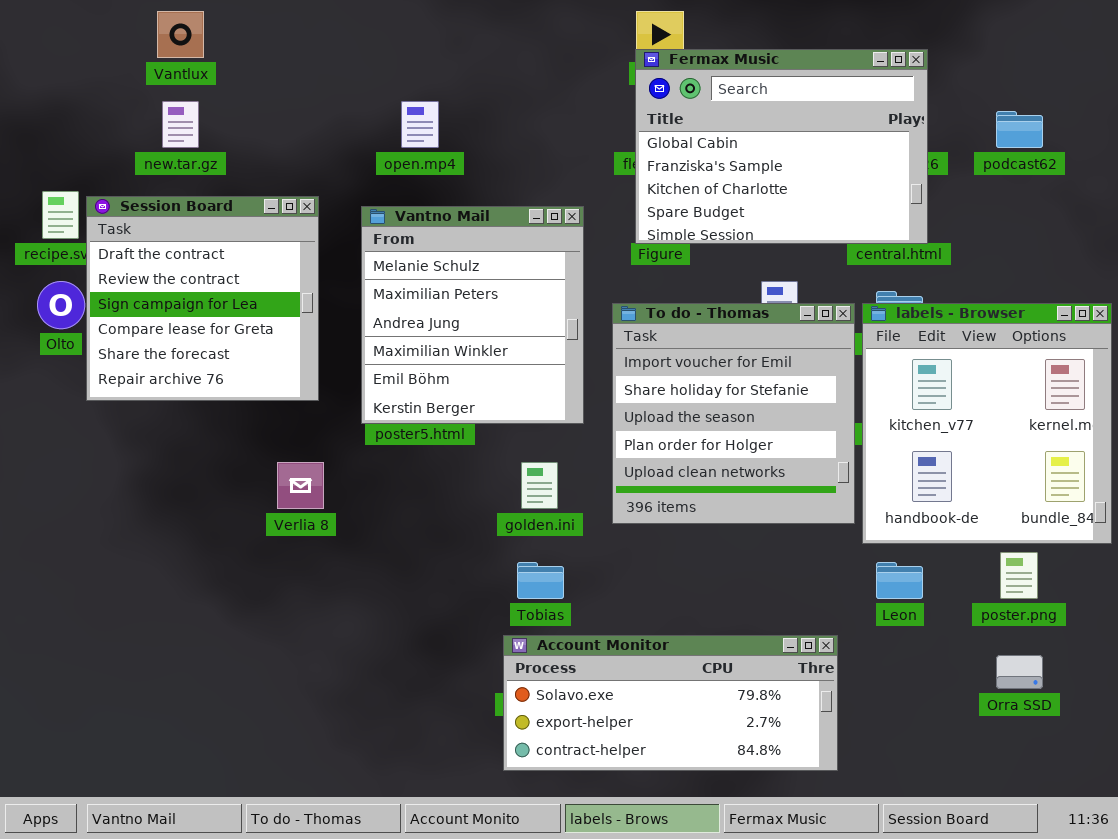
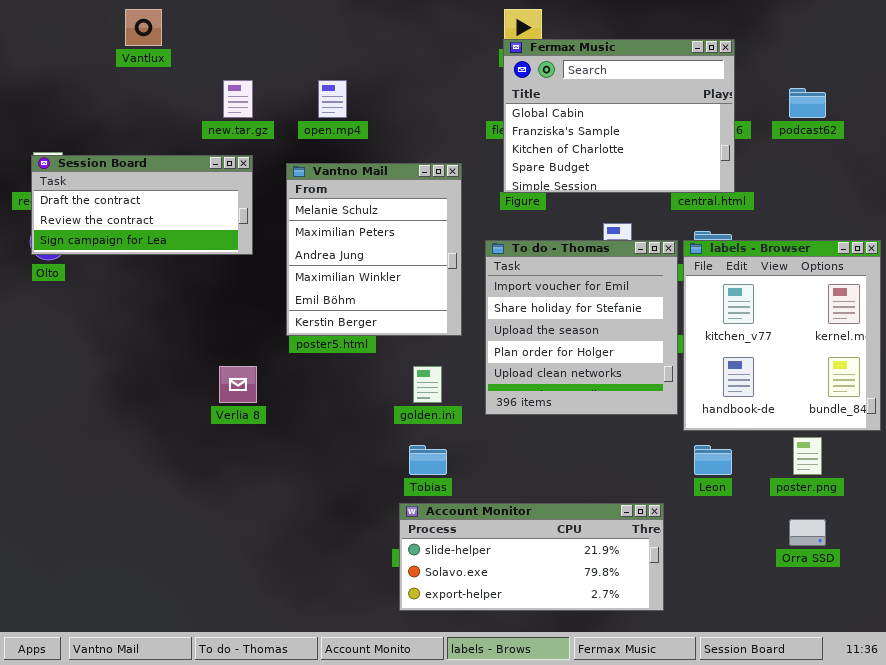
new.tar.gz: [162,101,199,148] -> [223,80,253,118], moved
Session Board: [86,196,319,401] -> [31,155,253,255], resized
Account Monitor: [503,635,838,771] -> [399,503,664,611], scrolled up 1 row

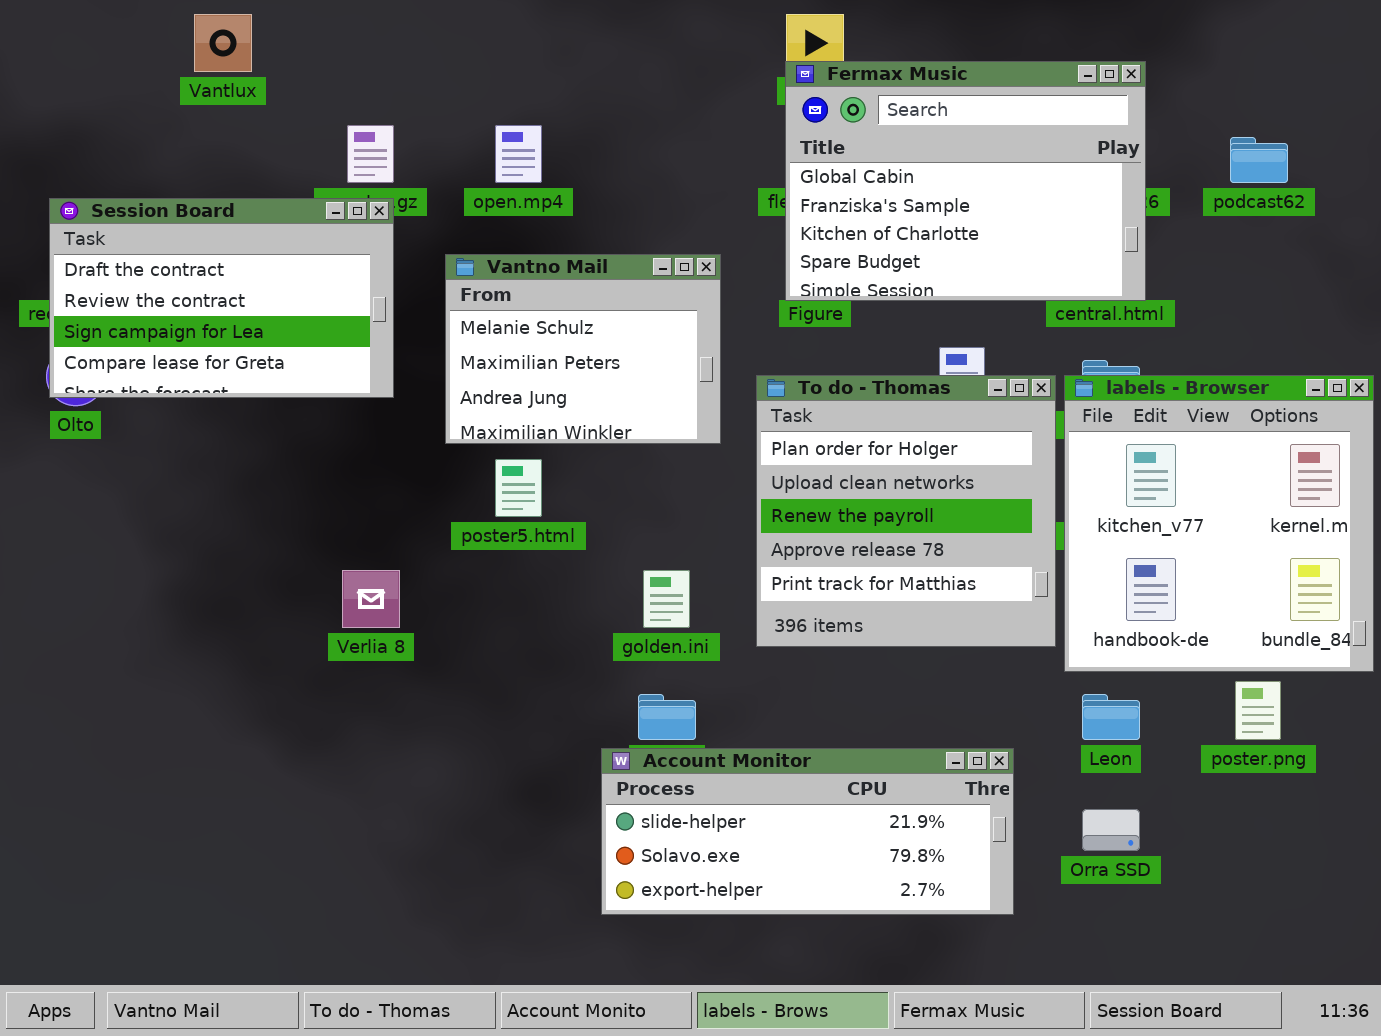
Session Board: [31,155,253,255] -> [49,198,394,398], resized
Vantno Mail: [286,163,462,336] -> [445,254,721,444], resized
To do - Thomas: [485,240,678,415] -> [756,375,1056,647], scrolled down 3 rows
Account Monitor: [399,503,664,611] -> [601,748,1014,915], moved
Orra SSD: [789,519,826,546] -> [1082,809,1140,851], moved

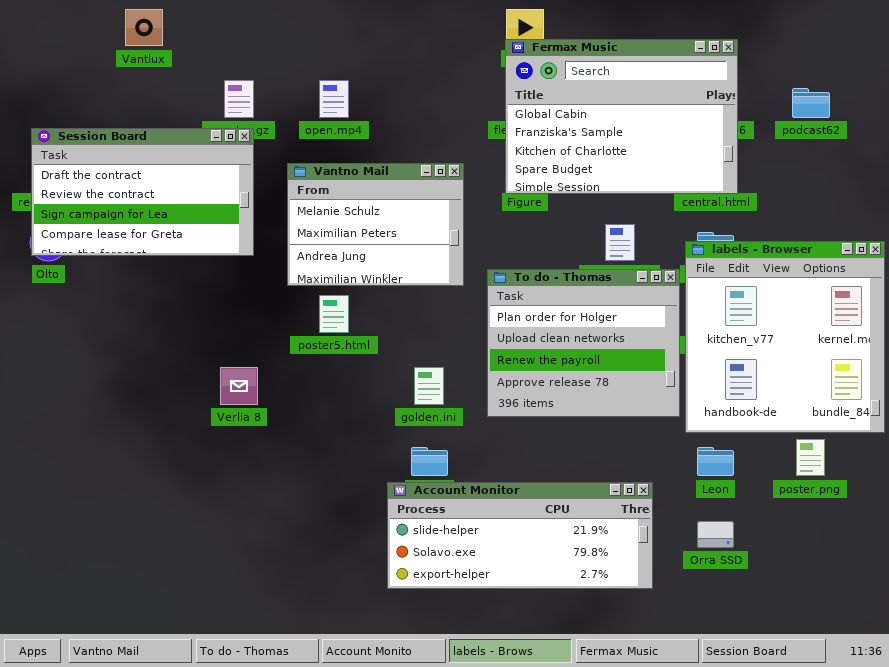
To do - Thomas: [756,375,1056,647] -> [487,269,680,417], resized

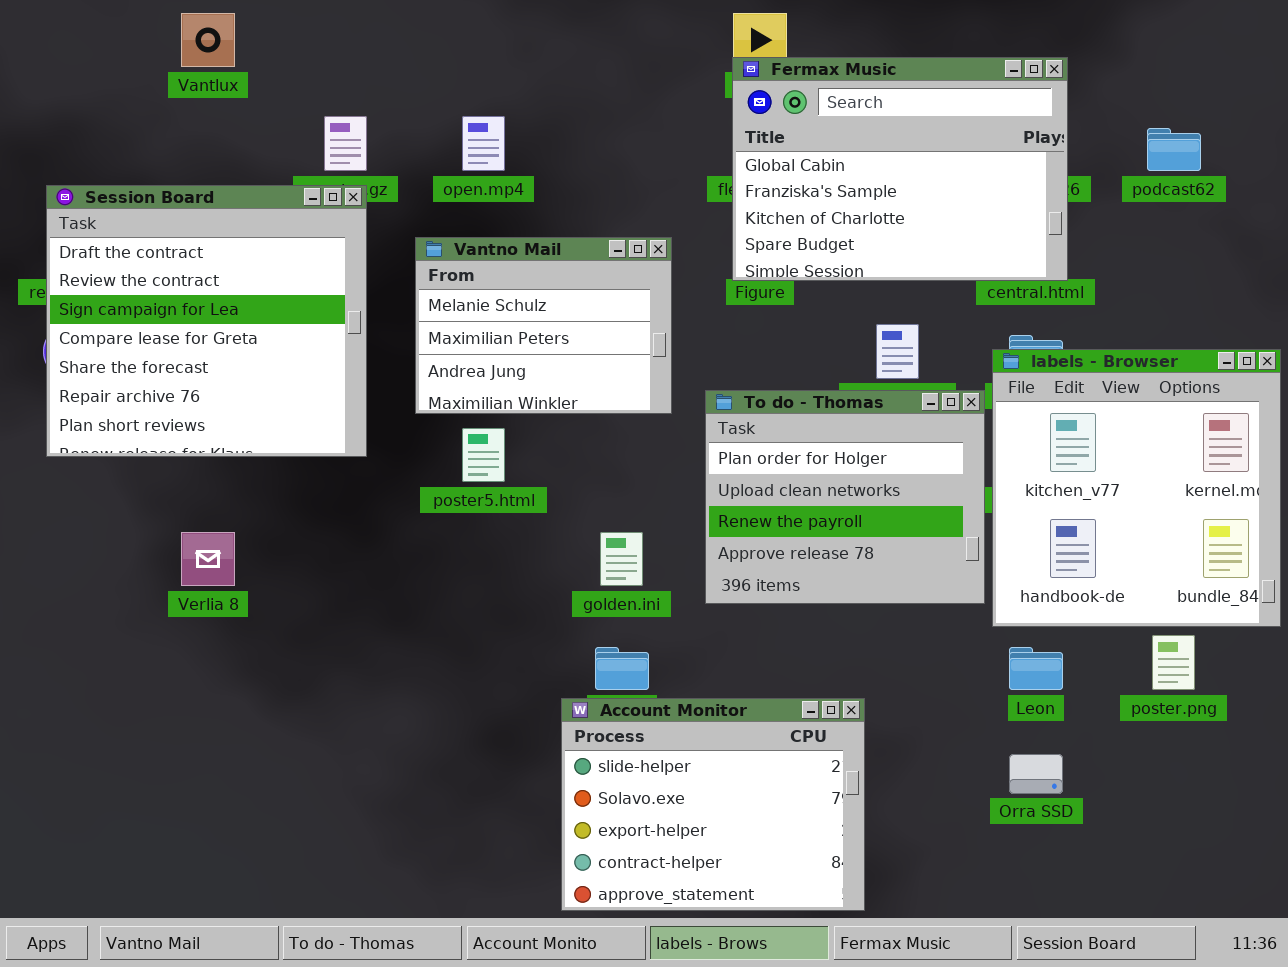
Session Board: [31,128,254,256] -> [46,185,367,457], resized
Verlia 8: [220,367,258,405] -> [181,532,235,586], moved
Account Monitor: [387,482,653,589] -> [561,698,865,911], resized

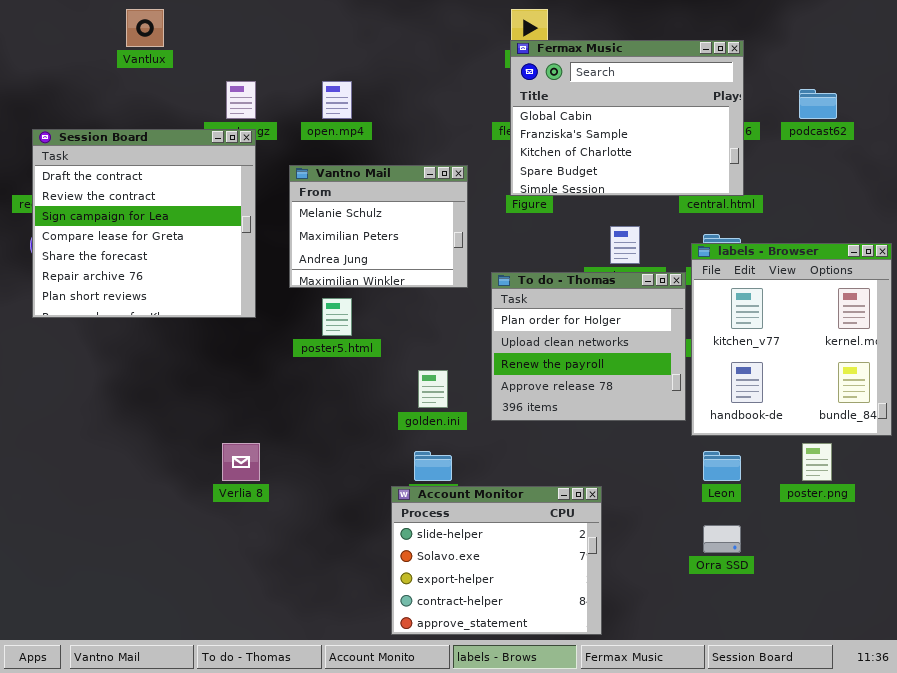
Verlia 8: [181,532,235,586] -> [222,443,260,481], moved

